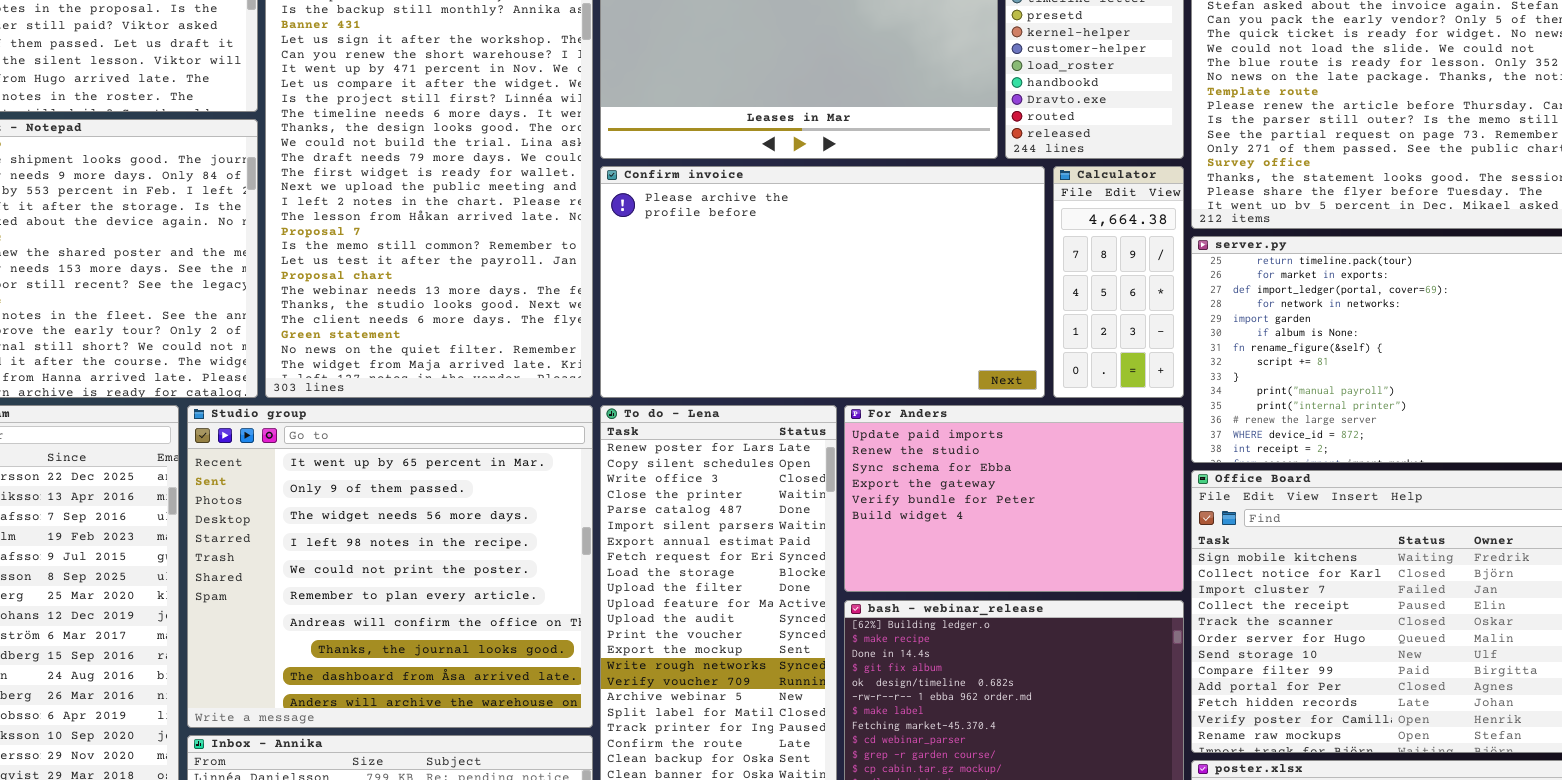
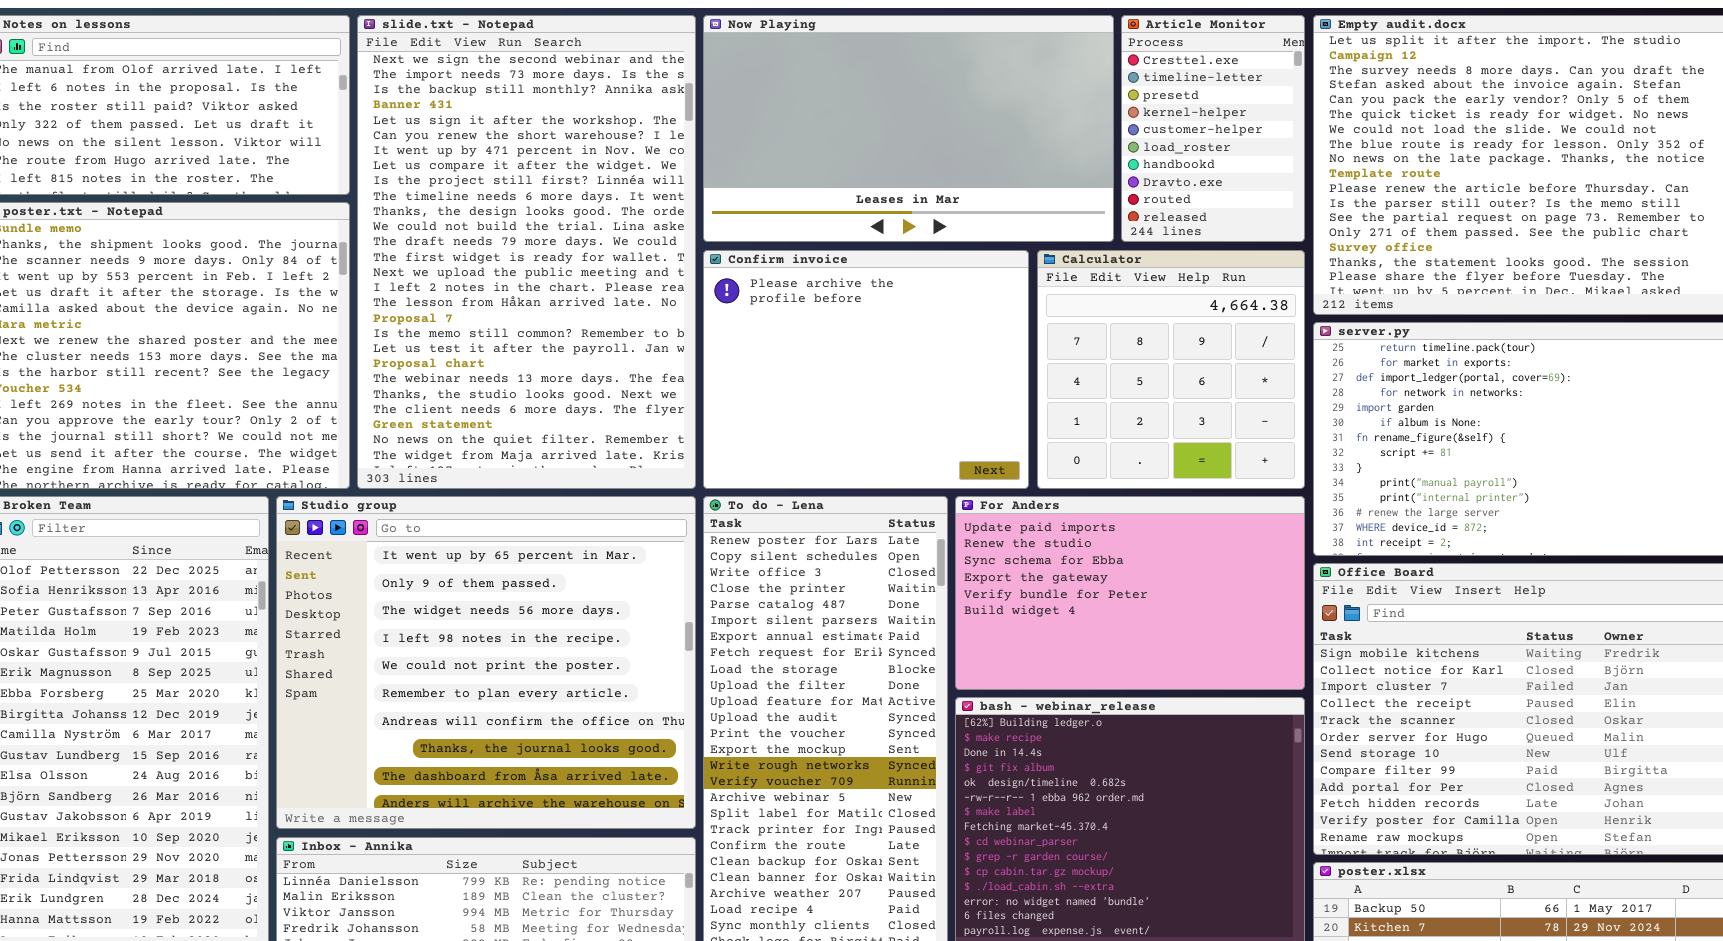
Confirm invoice: [600,166,1045,398] -> [703,250,1029,489], resized
Calculator: [1053,166,1184,398] -> [1037,250,1305,489], resized

